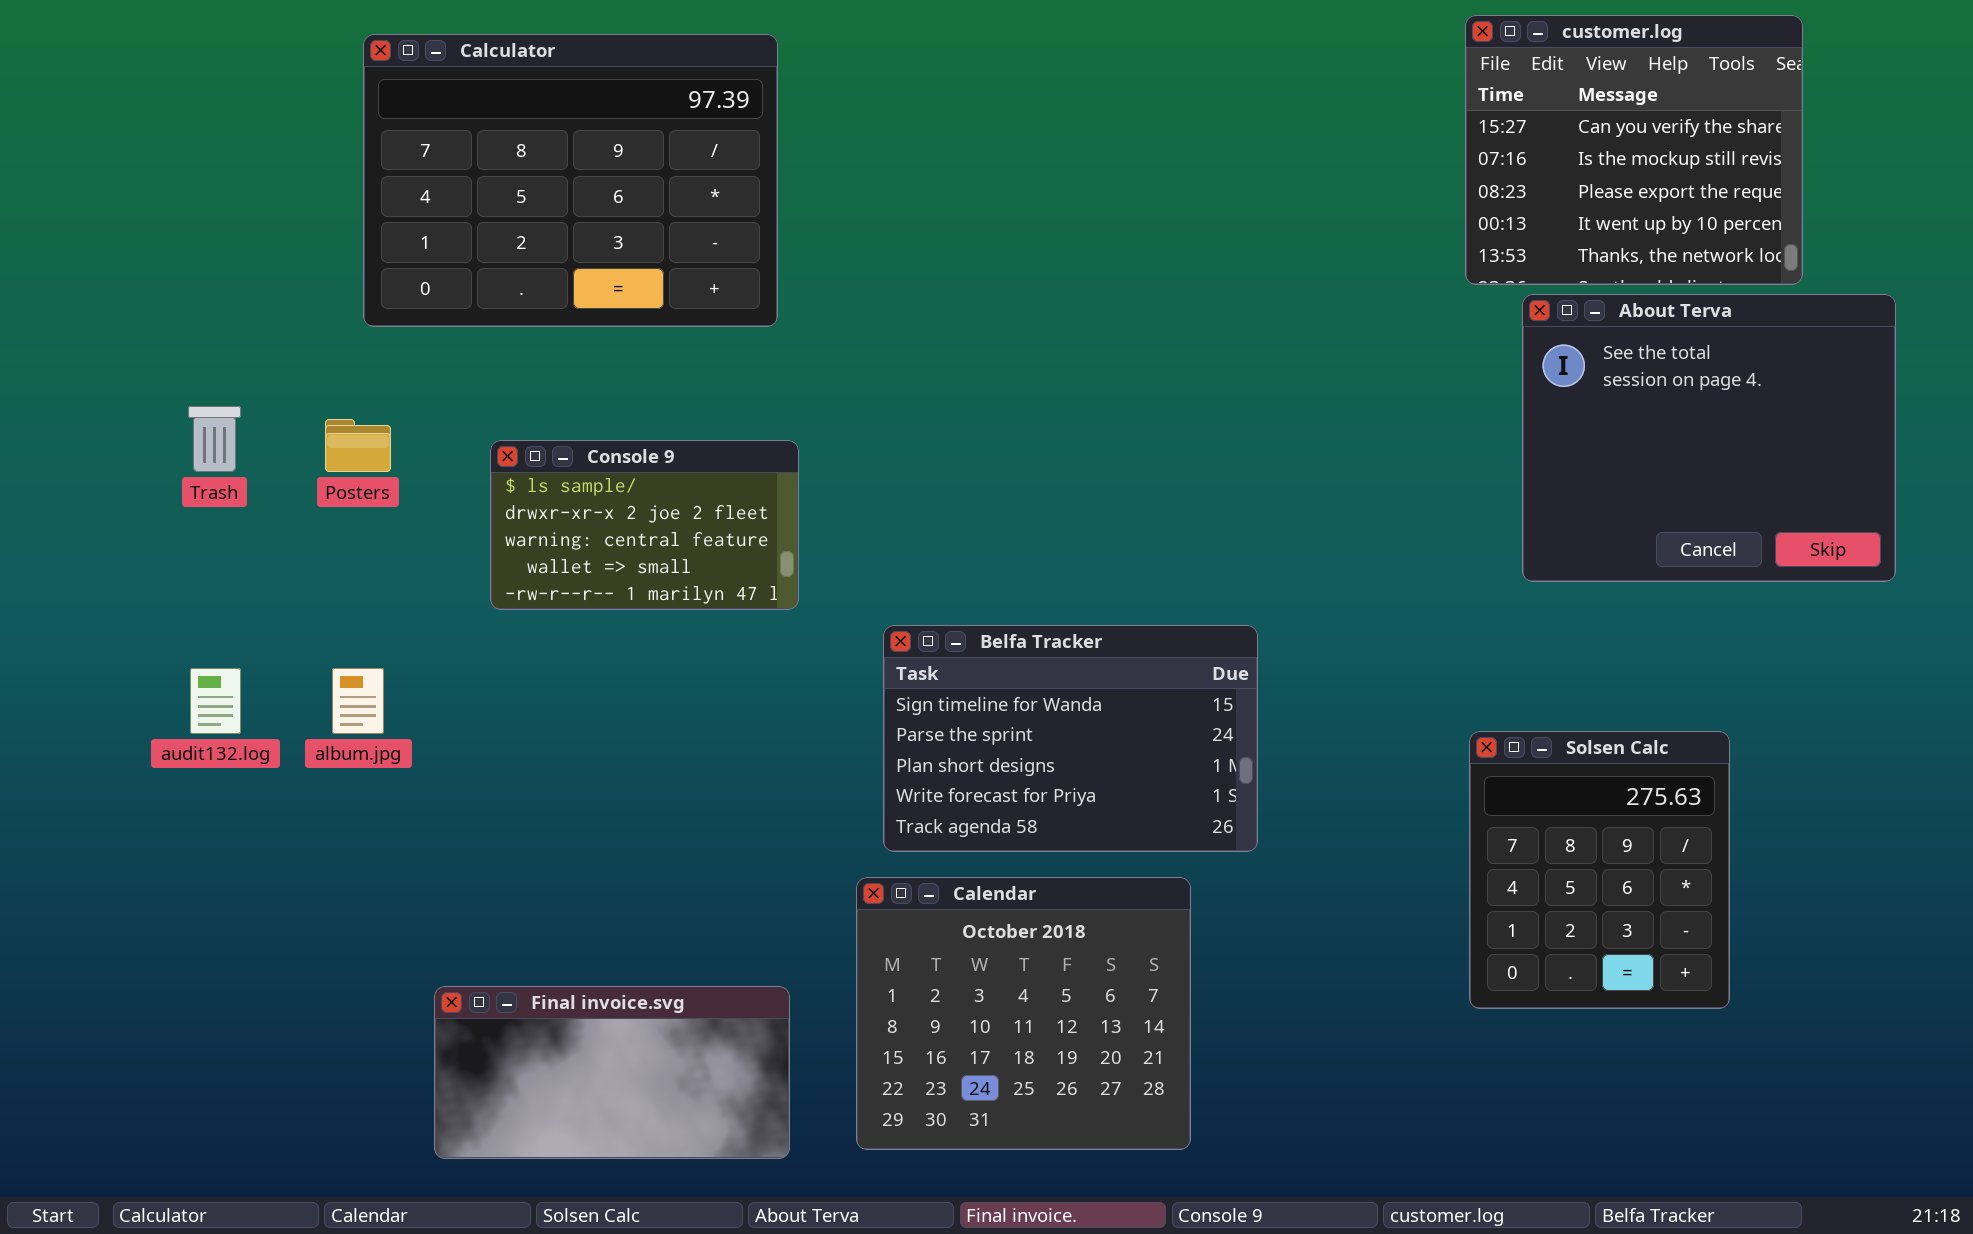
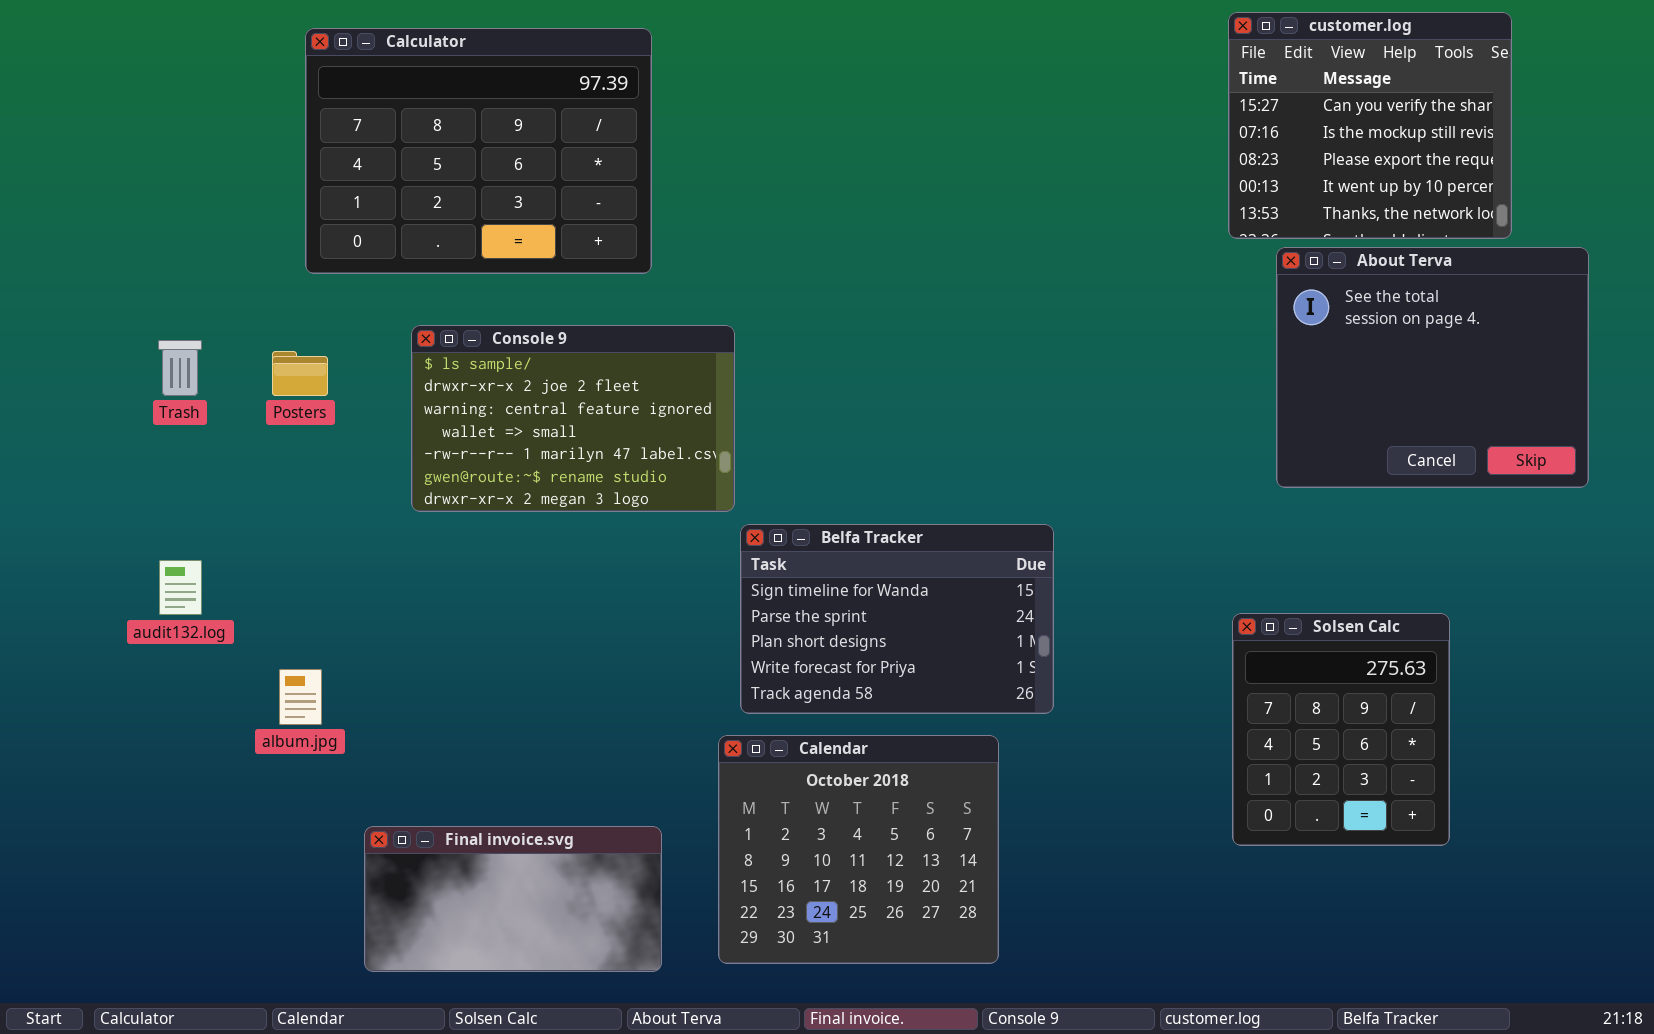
Console 9: [490,440,799,610] -> [411,325,735,512], resized
album.jpg: [332,668,384,734] -> [279,669,322,725], moved

